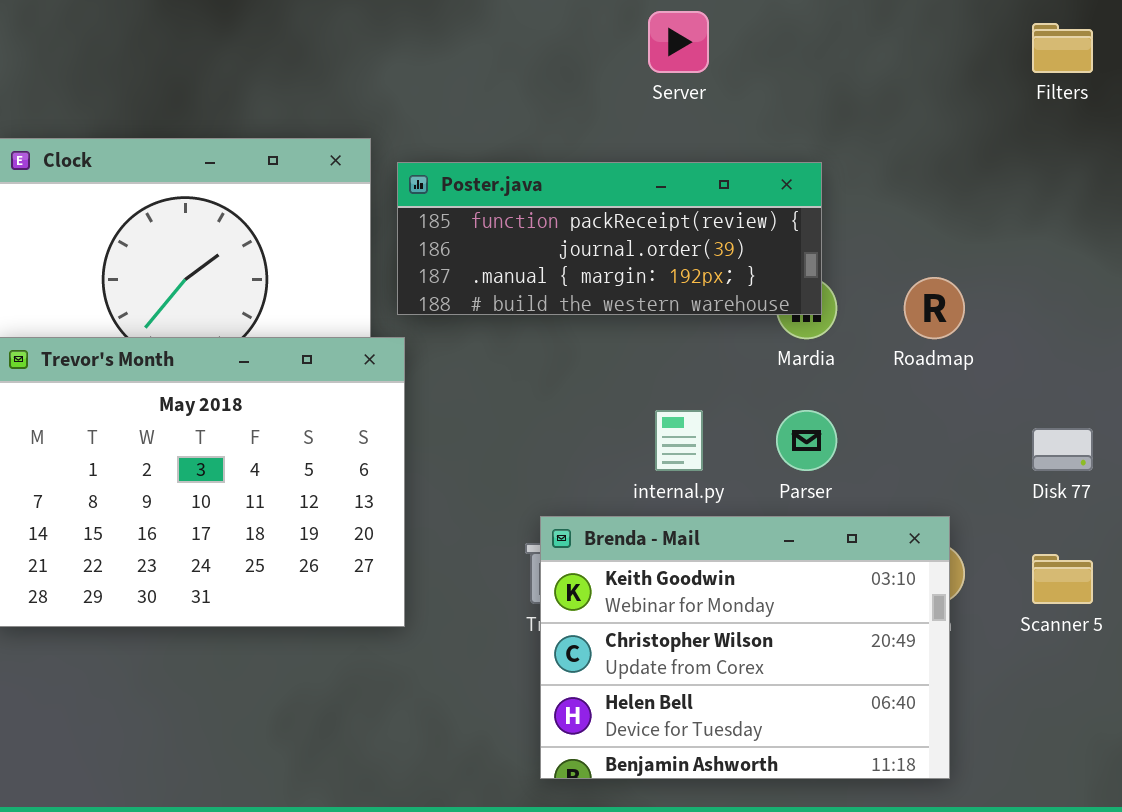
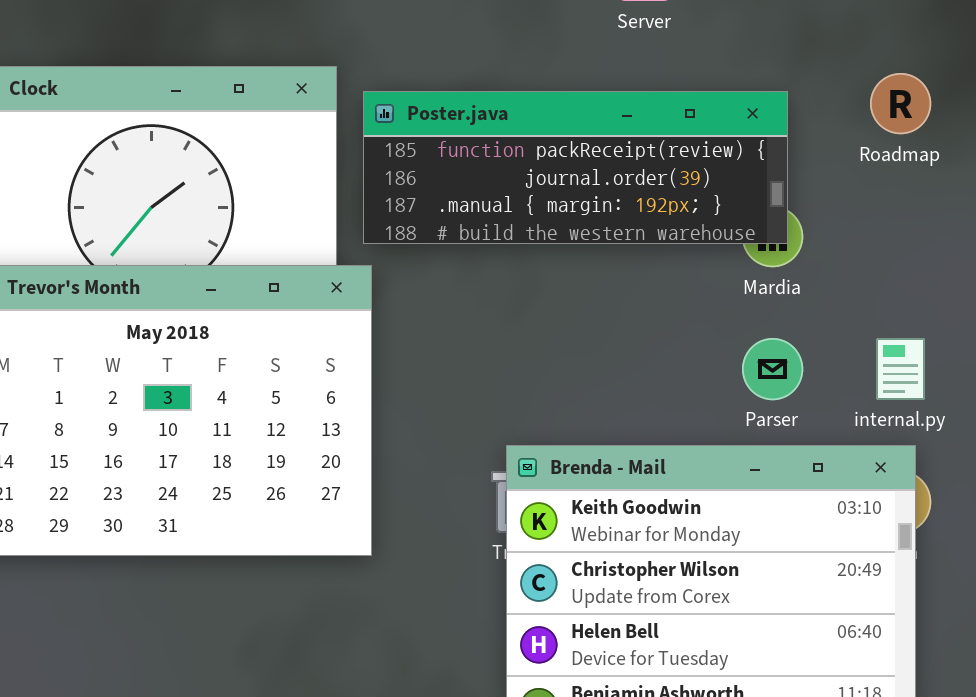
Roadmap: [904,277,965,339] -> [870,73,931,134], moved
internal.py: [655,410,703,471] -> [876,338,925,400], moved

